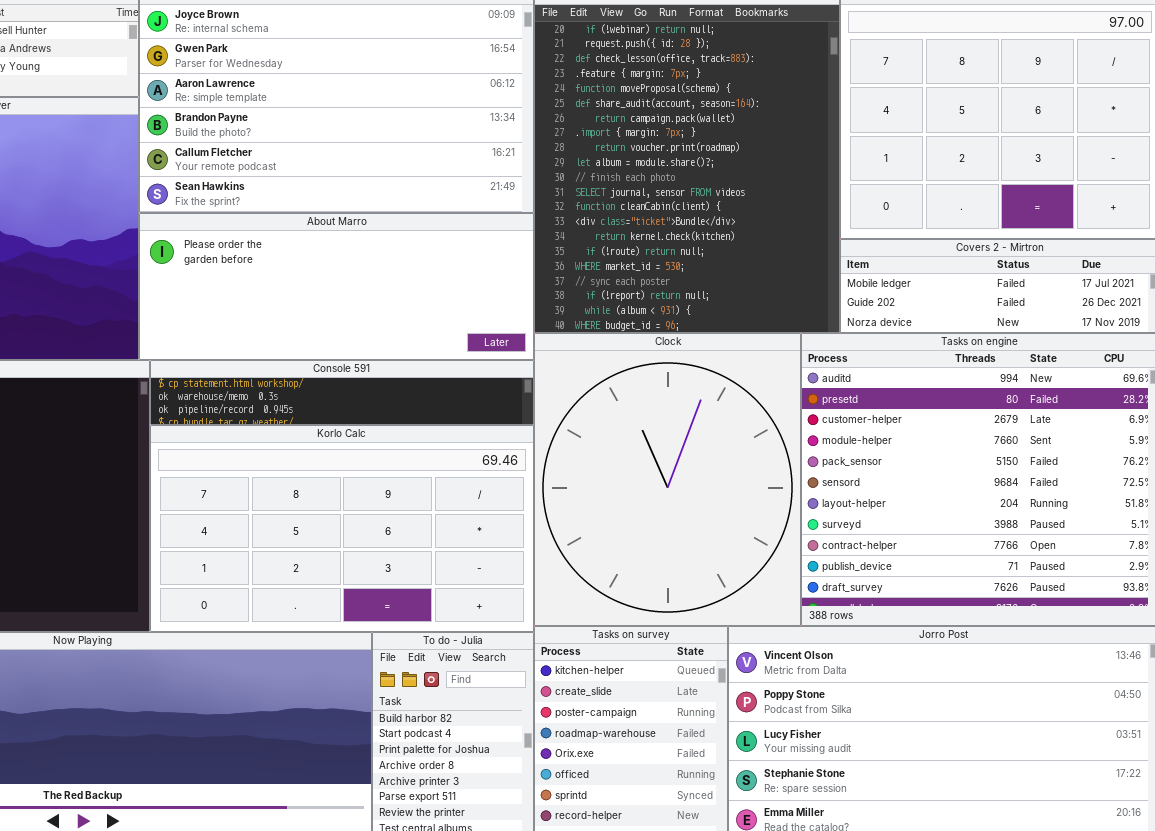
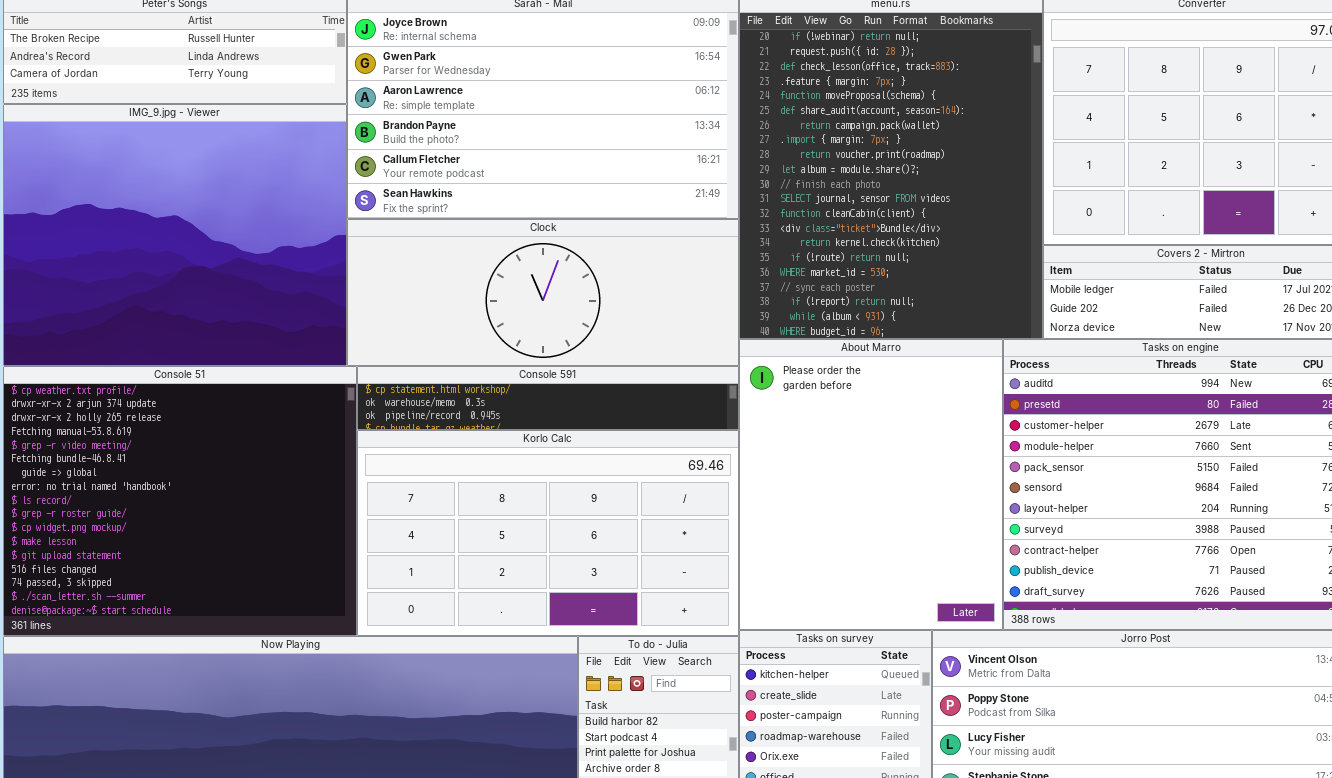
About Marro: [139,213,534,360] -> [739,339,1003,630], moved, resized
Clock: [534,333,801,626] -> [347,219,739,366], moved, resized

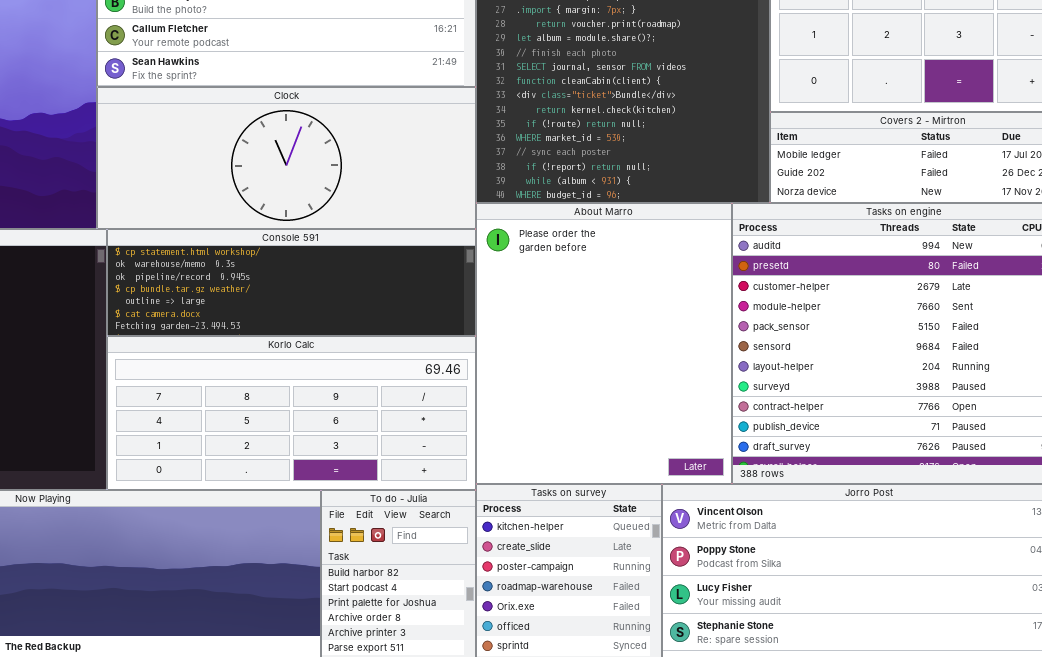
Console 591: [357,366,739,430] -> [107,229,476,336], resized
Korlo Calc: [357,430,739,636] -> [107,336,476,490], resized

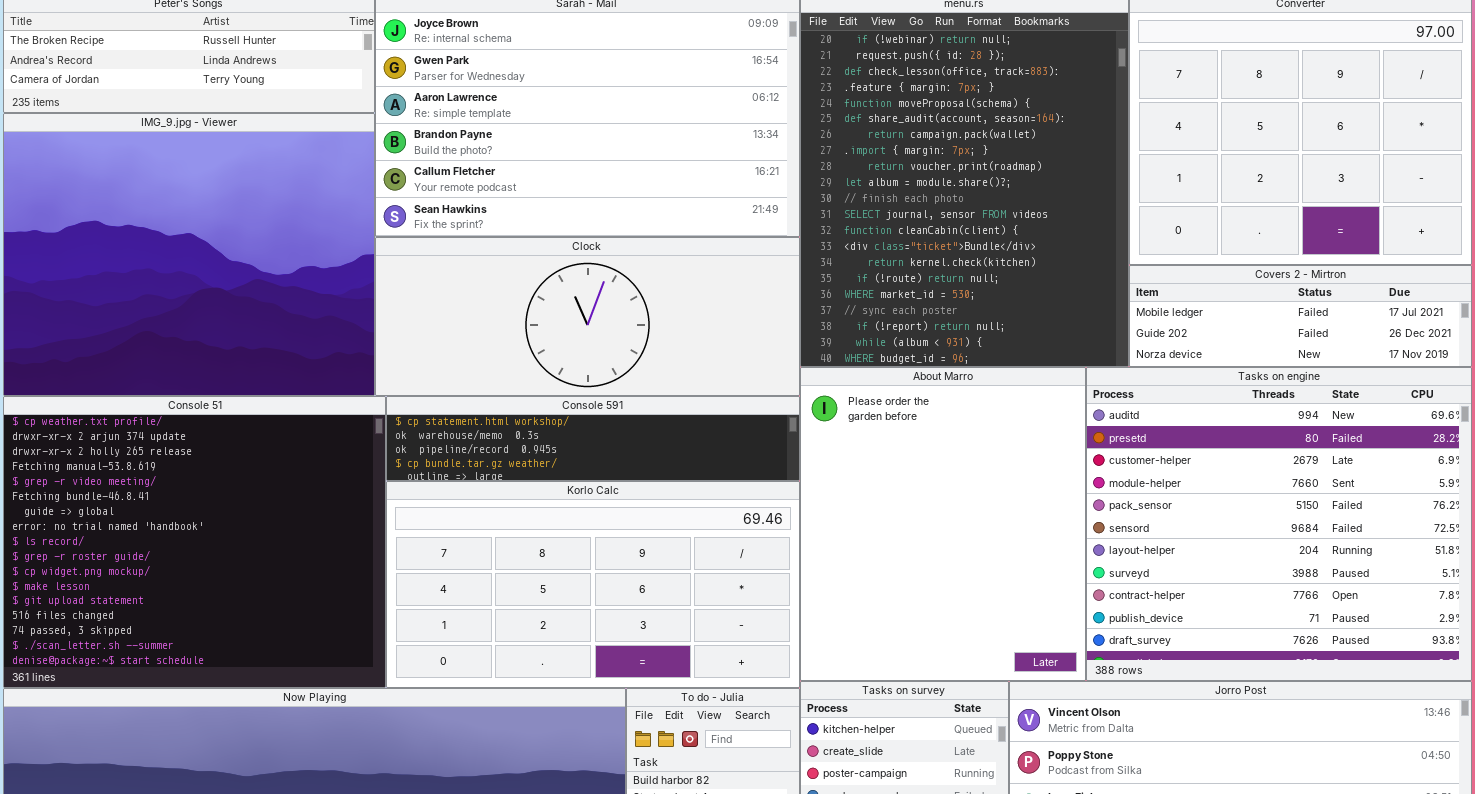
Console 591: [107,229,476,336] -> [386,396,800,481], resized
Korlo Calc: [107,336,476,490] -> [386,481,800,688], resized

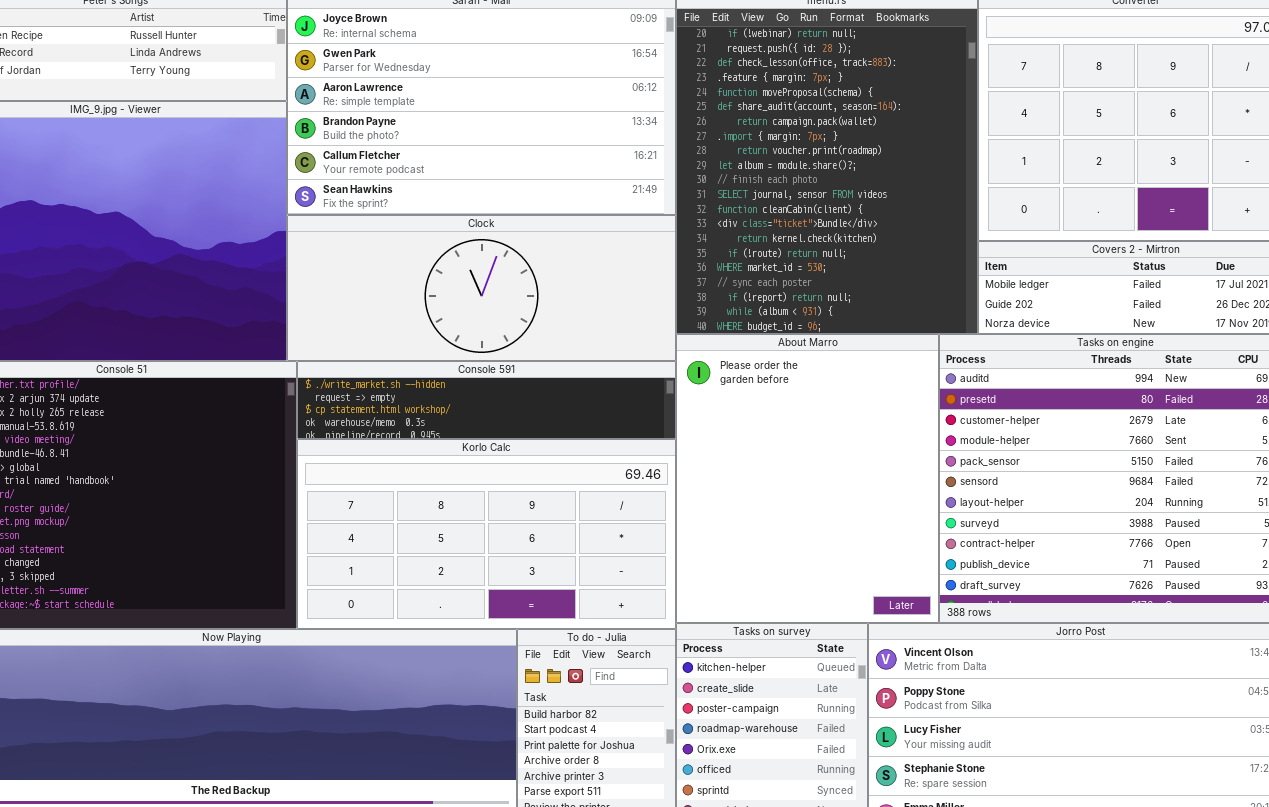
Console 591: [386,396,800,481] -> [297,361,676,439], scrolled up 2 rows

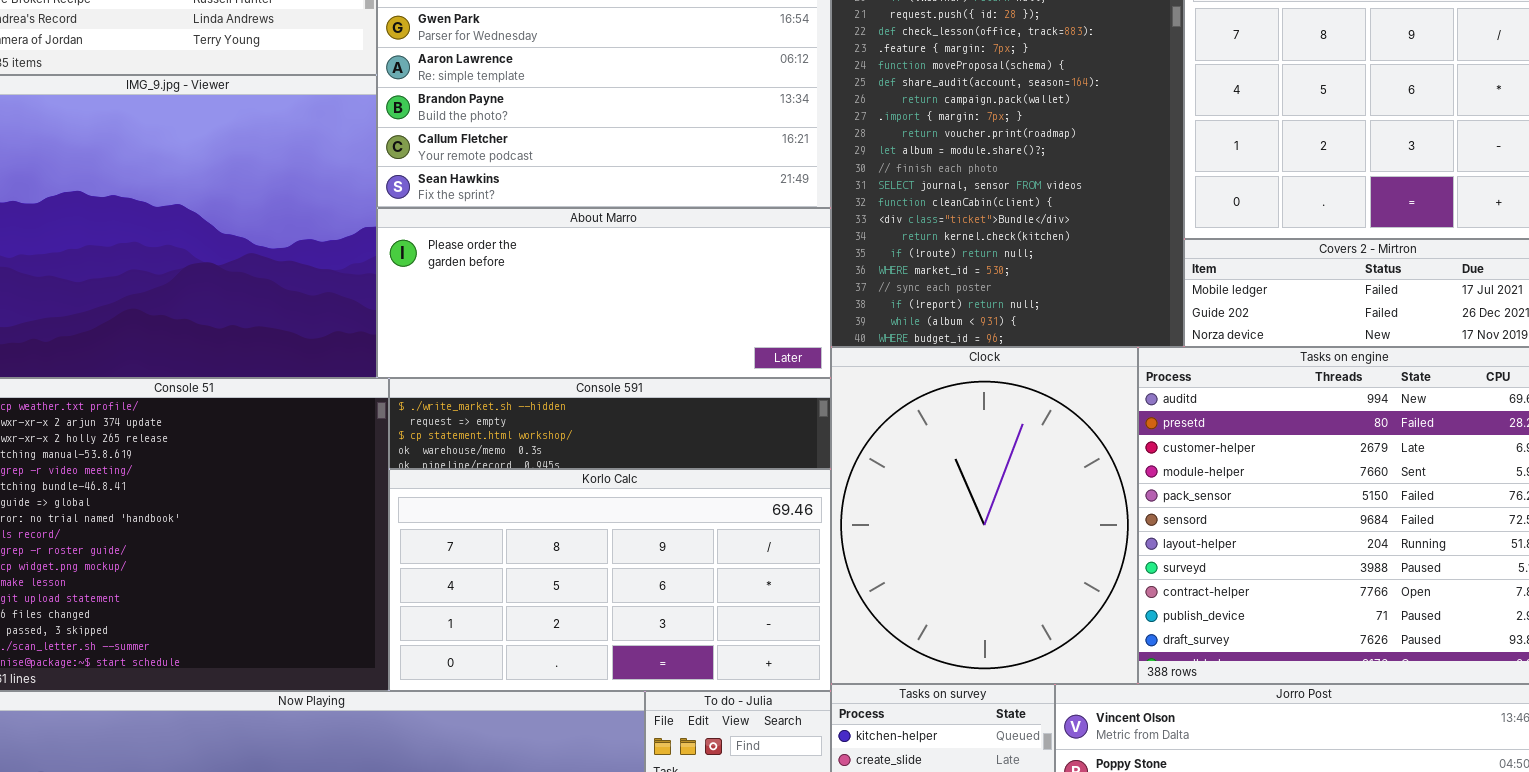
Clock: [287,215,676,361] -> [831,347,1138,684], moved, resized
About Marro: [676,334,939,623] -> [377,208,831,378], moved, resized

